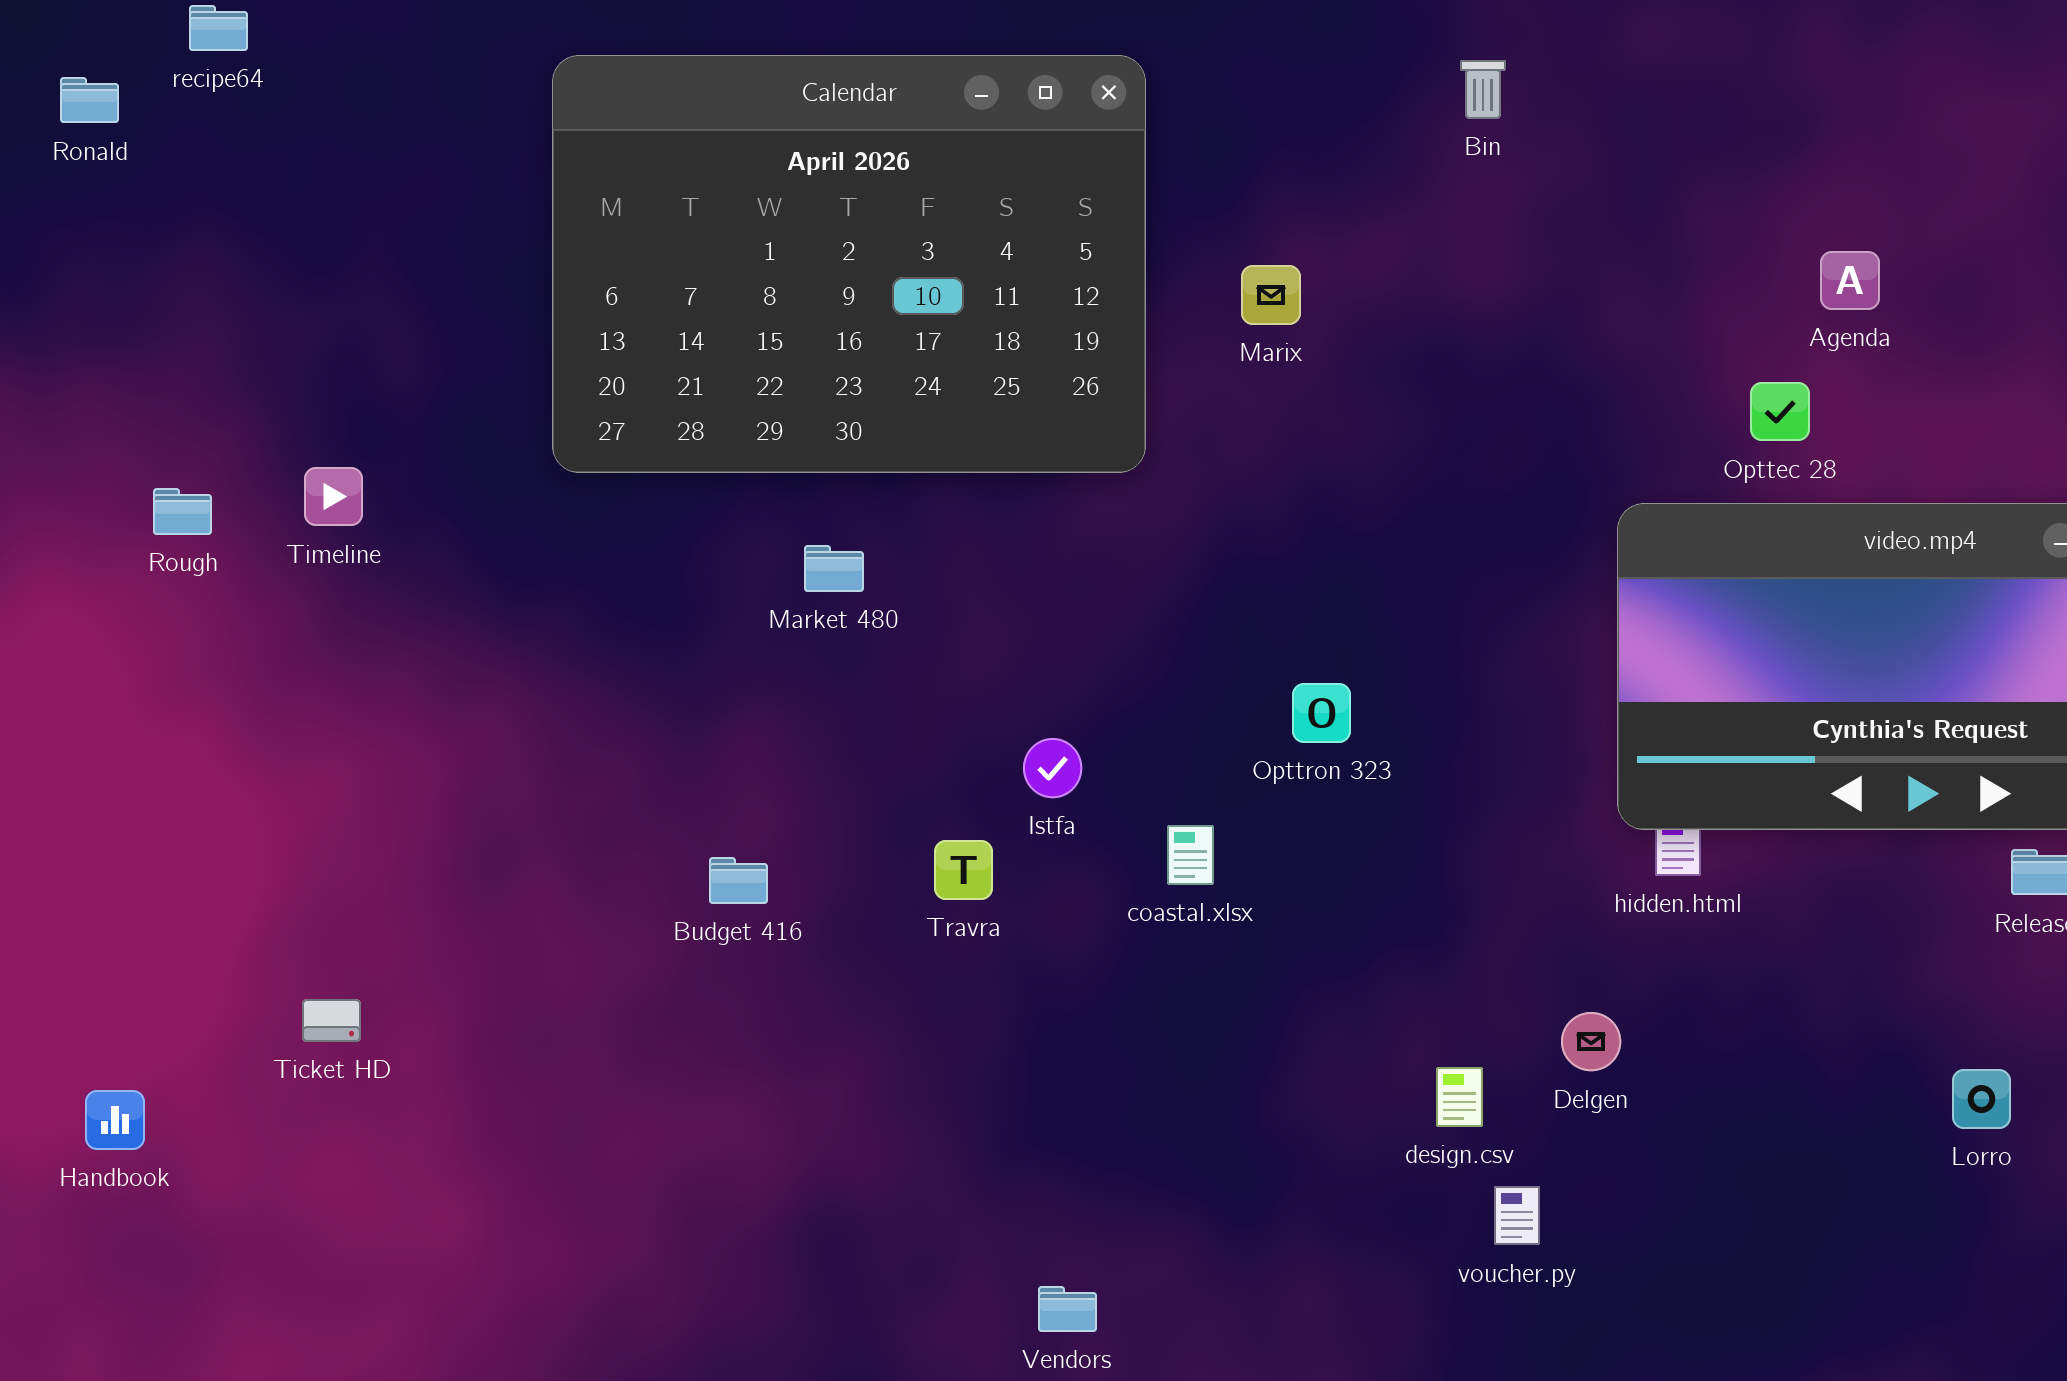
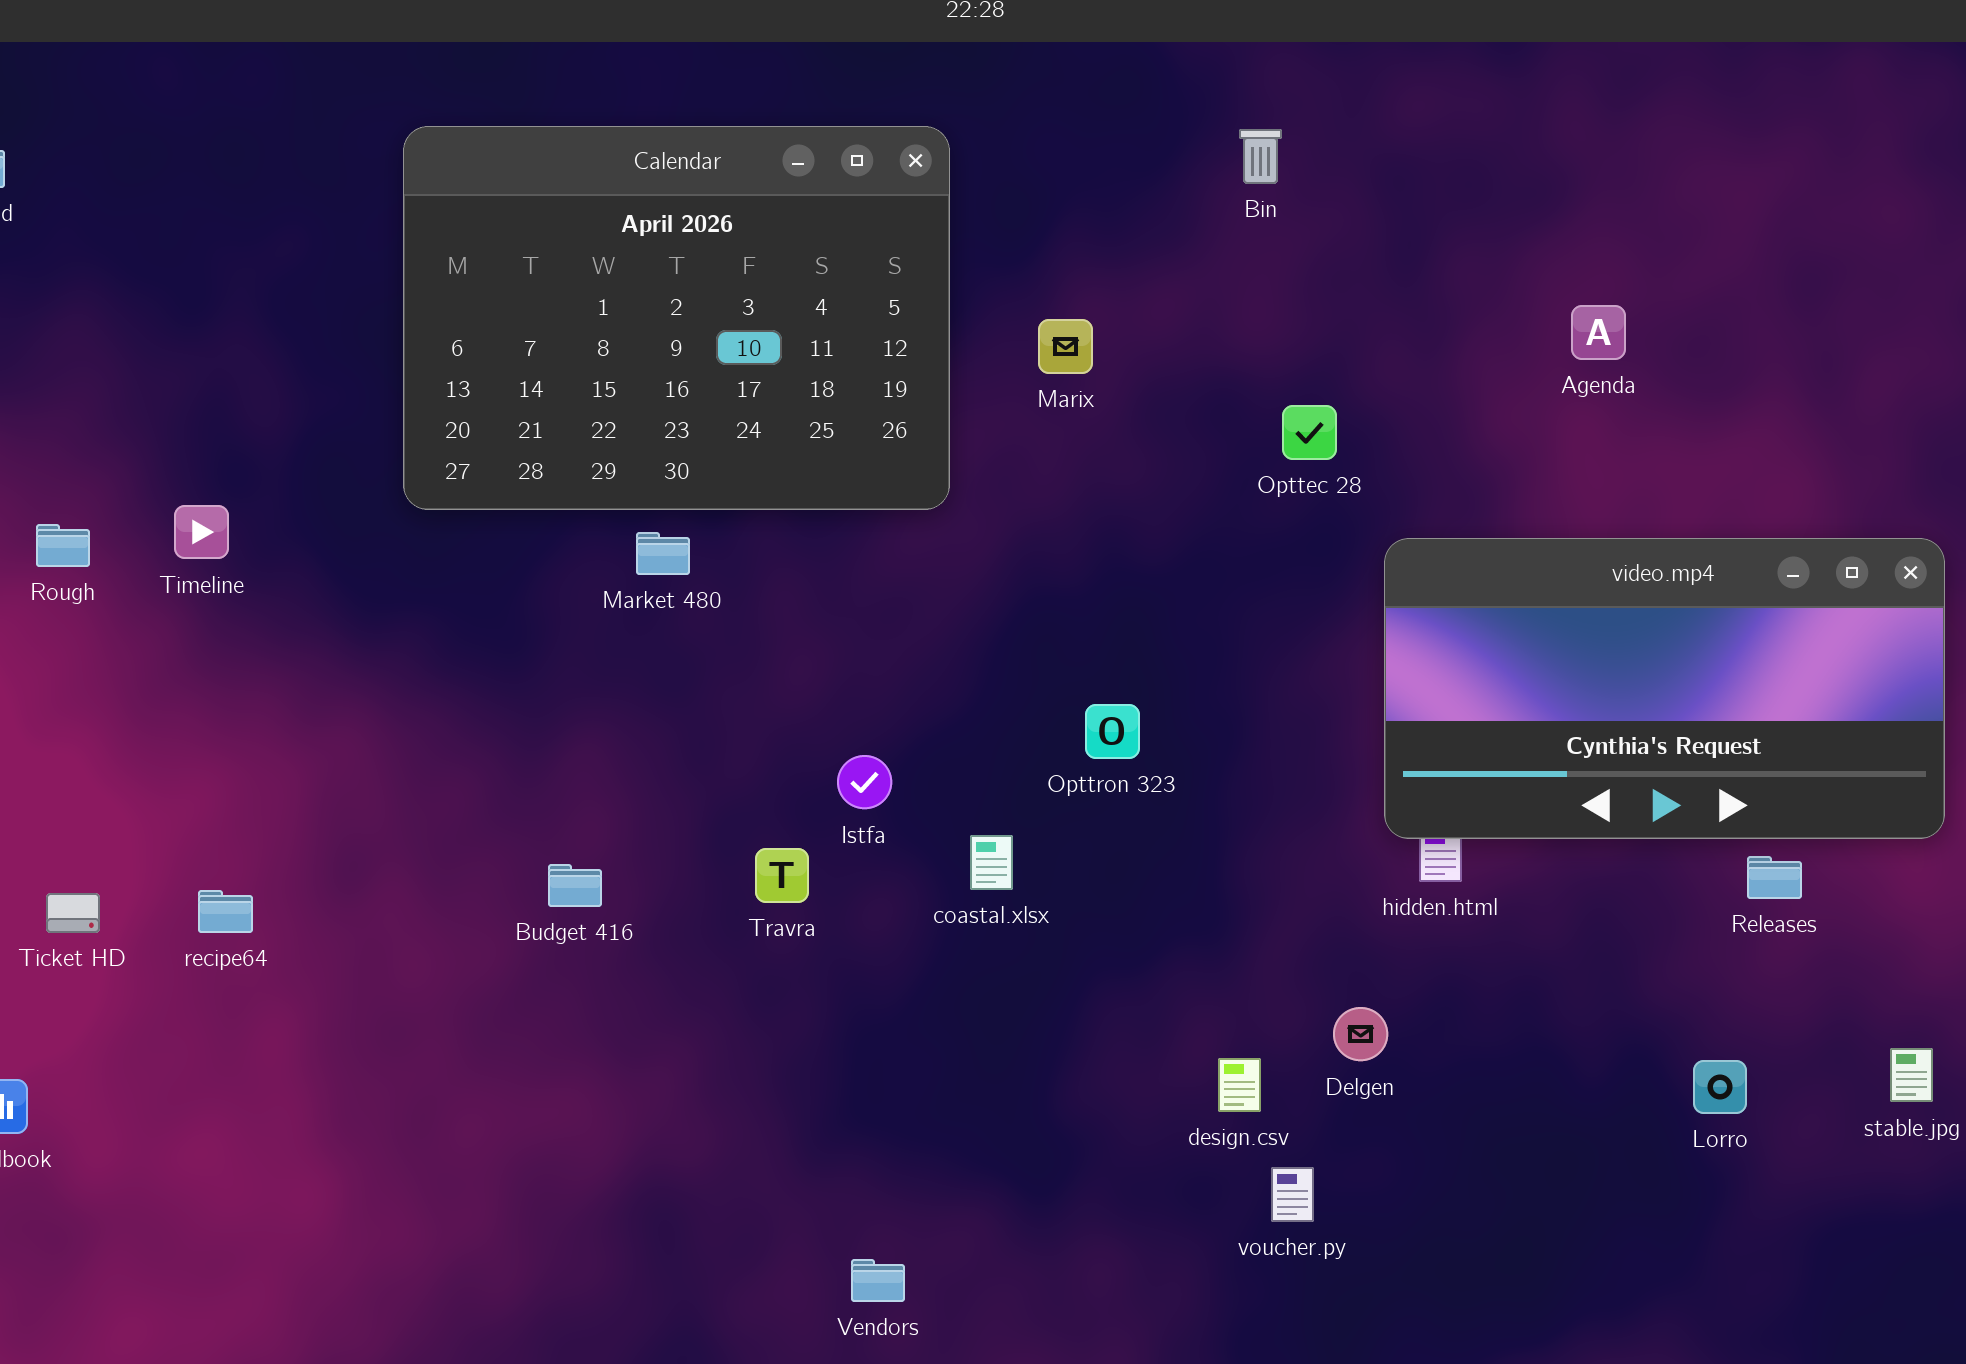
recipe64: [189,5,248,51] -> [198,890,253,933], moved
Opttec 28: [1750,382,1810,441] -> [1282,405,1337,460], moved
Market 480: [804,545,864,592] -> [636,532,690,575], moved
Ticket HD: [302,999,361,1042] -> [46,893,100,933], moved

